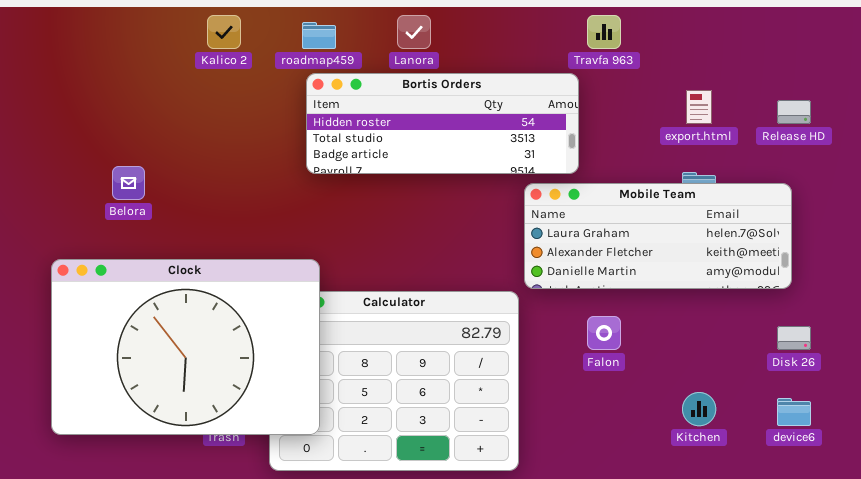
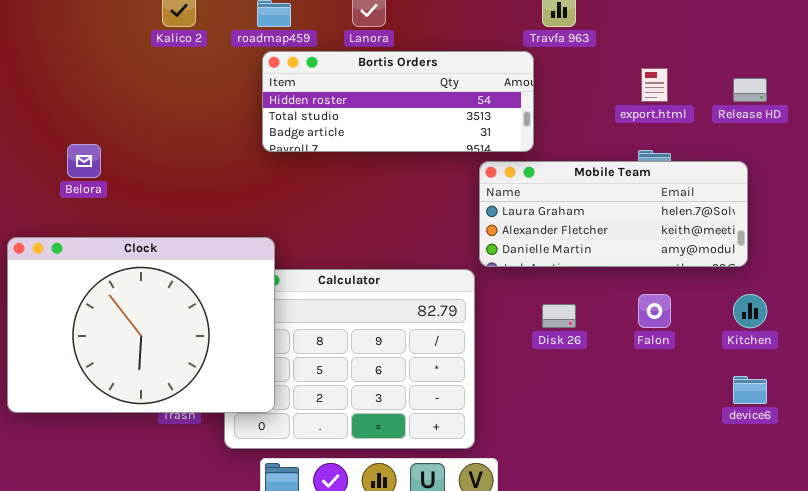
Falon: [587,316,621,350] -> [638,294,671,328], moved
Disk 26: [777,326,811,350] -> [542,304,576,328], moved
Kitchen: [682,392,716,426] -> [733,294,767,328], moved

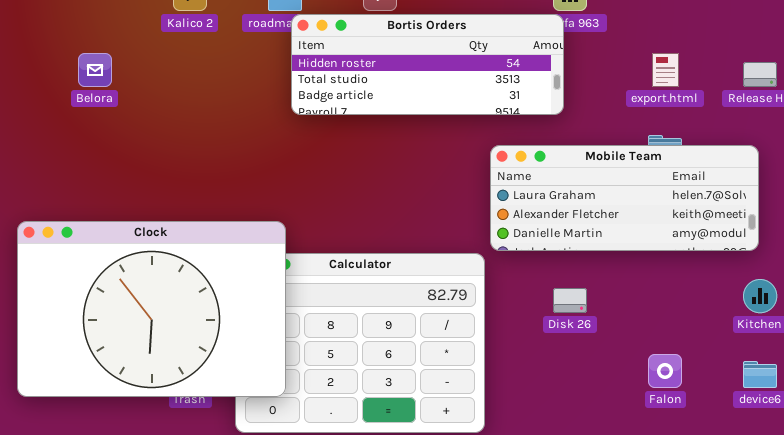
Bortis Orders: [262,51,534,152] -> [291,14,564,115], moved
Belora: [67,144,101,178] -> [78,53,112,87], moved
Falon: [638,294,671,328] -> [648,354,682,388], moved

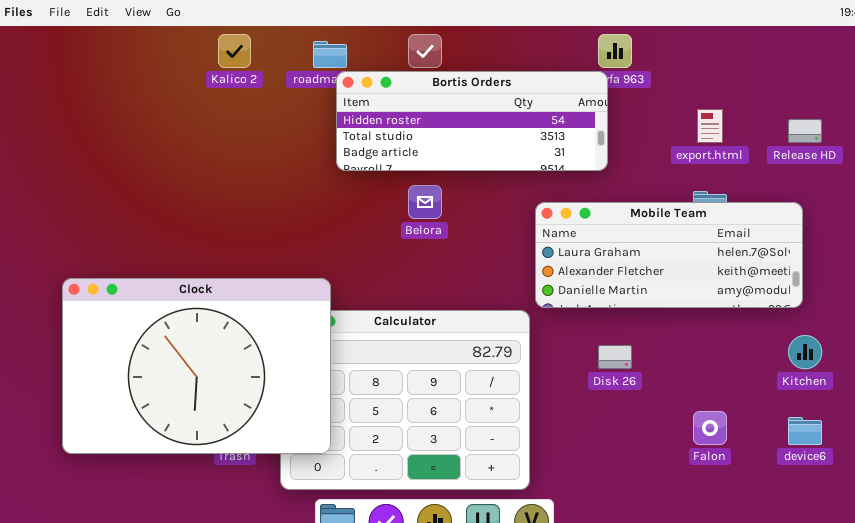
Belora: [78,53,112,87] -> [408,185,442,219], moved

